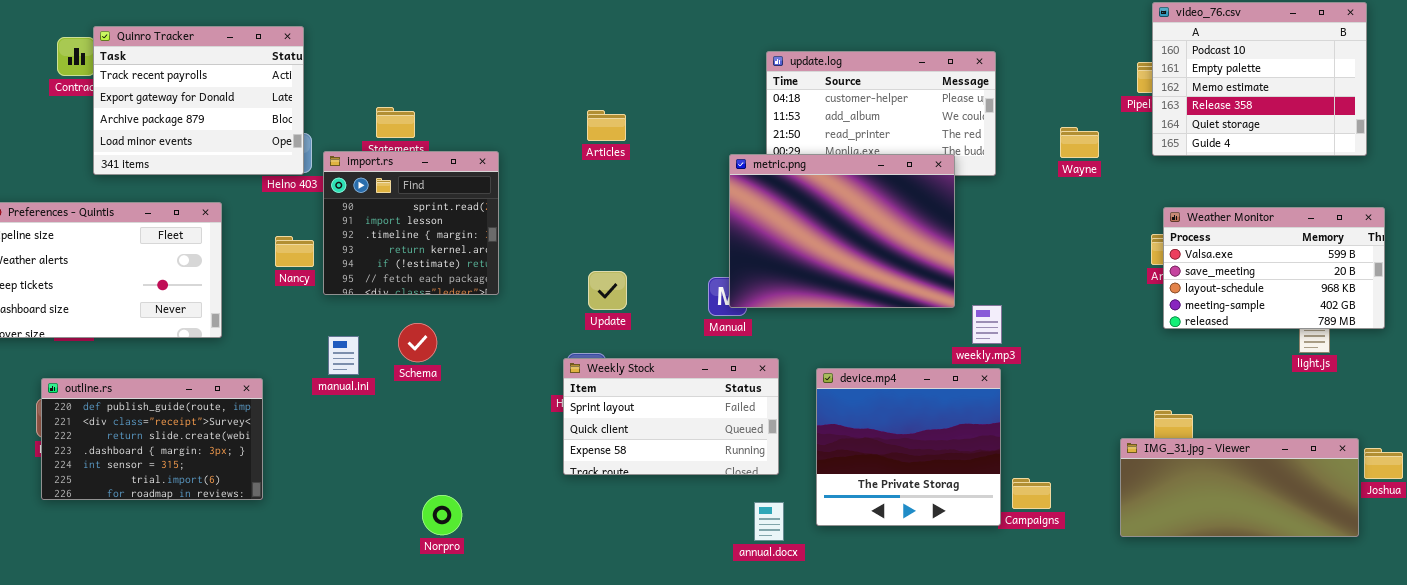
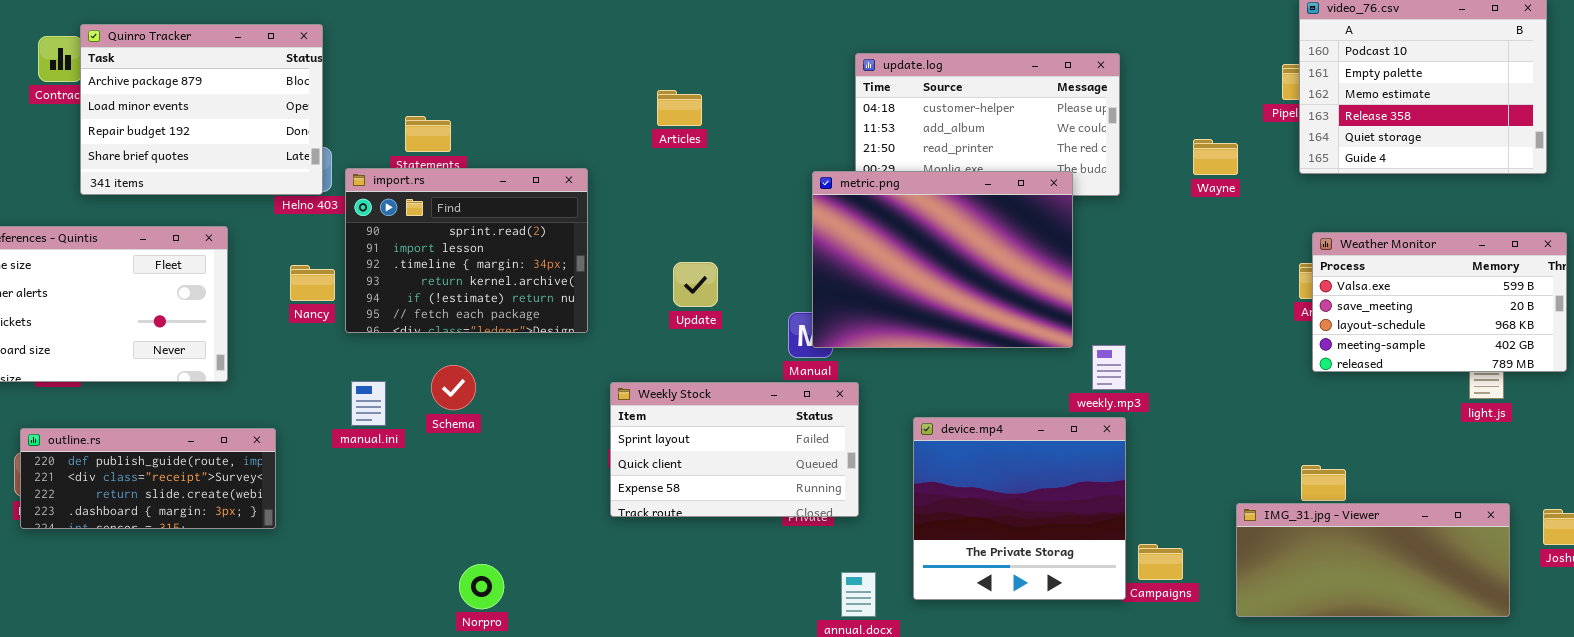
Quinro Tracker: [93,26,304,175] -> [80,24,323,195], scrolled down 2 rows
Articles: [587,110,626,141] -> [657,90,702,126], moved
import.rs: [323,151,499,295] -> [345,168,588,333], resized
Update: [588,271,627,310] -> [673,262,718,307], moved
Weekly Stock: [563,358,779,475] -> [610,382,859,517], moved
outline.rs: [41,378,263,500] -> [20,428,276,529], resized
IMG_31.jpg - Viewer: [1120,438,1359,537] -> [1236,503,1510,617], moved

